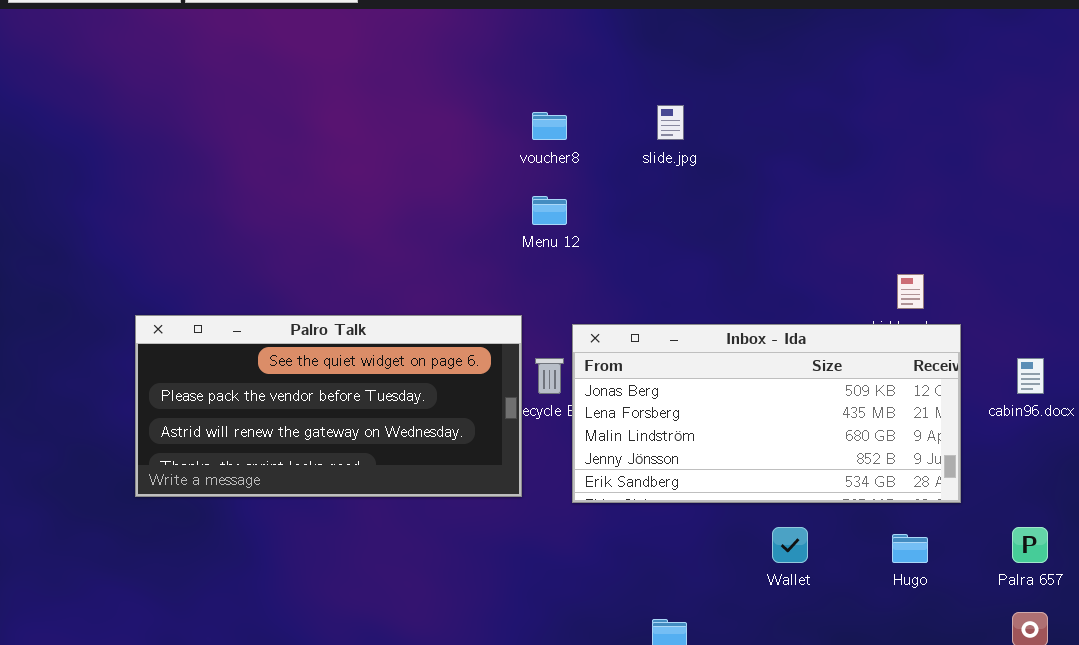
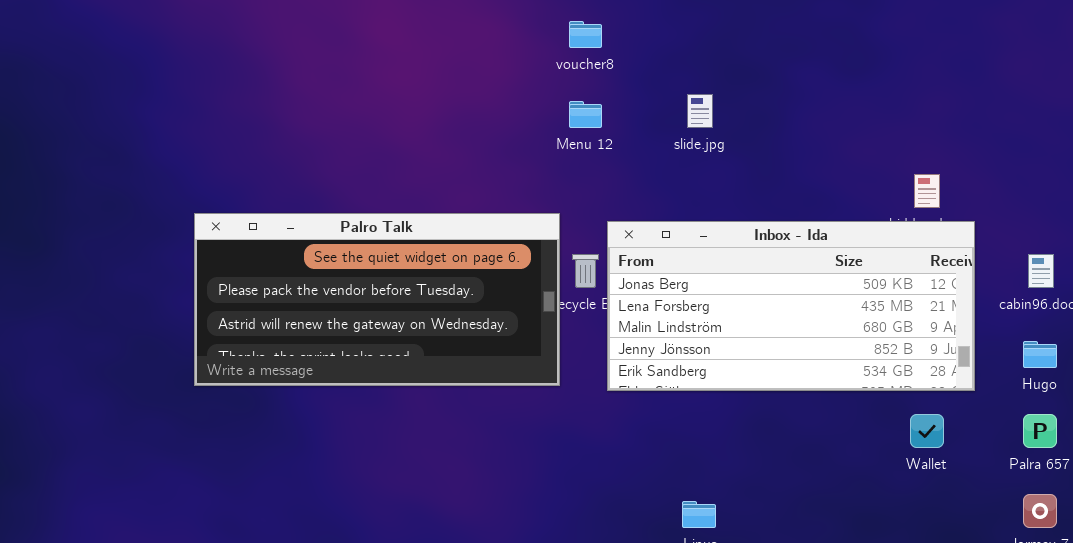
slide.jpg: [657,105,684,140] -> [687,94,713,128], moved
Wallet: [772,527,808,563] -> [910,414,944,448], moved
Hugo: [892,534,928,563] -> [1023,341,1057,368], moved

